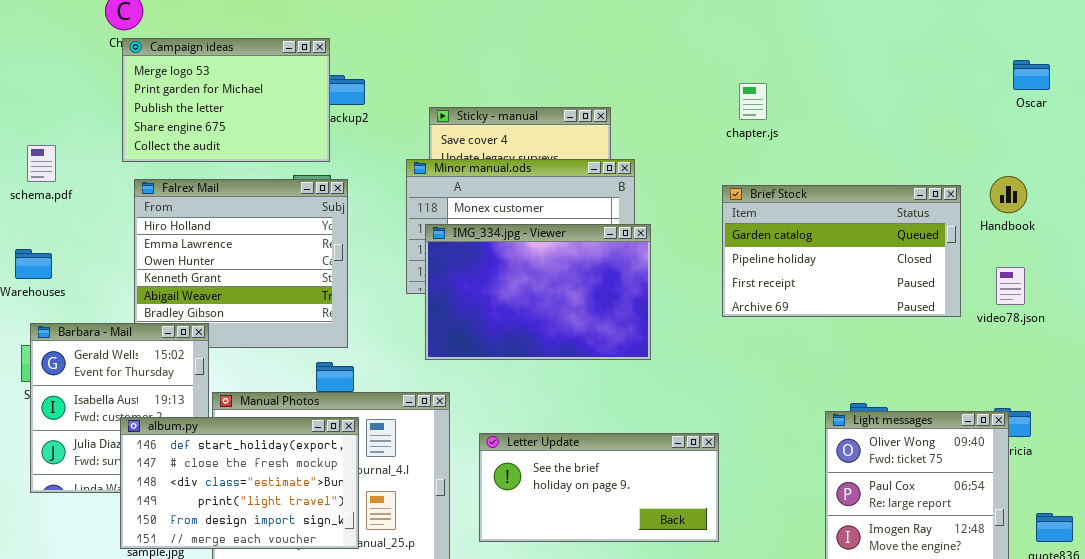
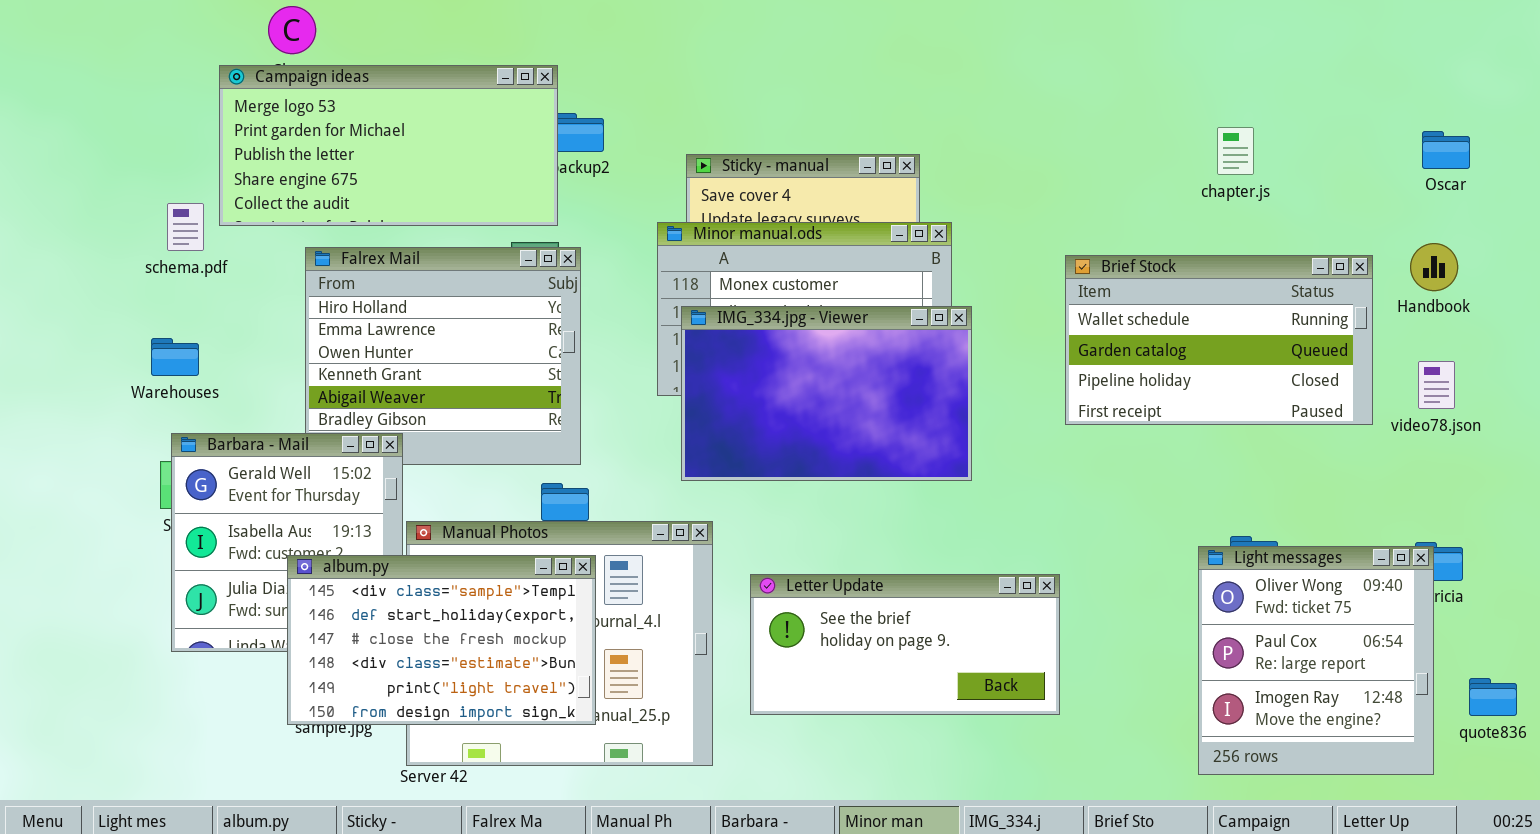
Campaign ideas: [122,38,330,162] -> [219,65,558,226], resized
Oscar: [1013,60,1050,90] -> [1422,131,1470,169], moved
chapter.js: [739,83,767,120] -> [1217,127,1254,175], moved
Brief Stock: [722,185,961,317] -> [1065,255,1373,425], scrolled up 1 row
album.py: [120,417,359,549] -> [287,555,596,725], scrolled up 1 row

